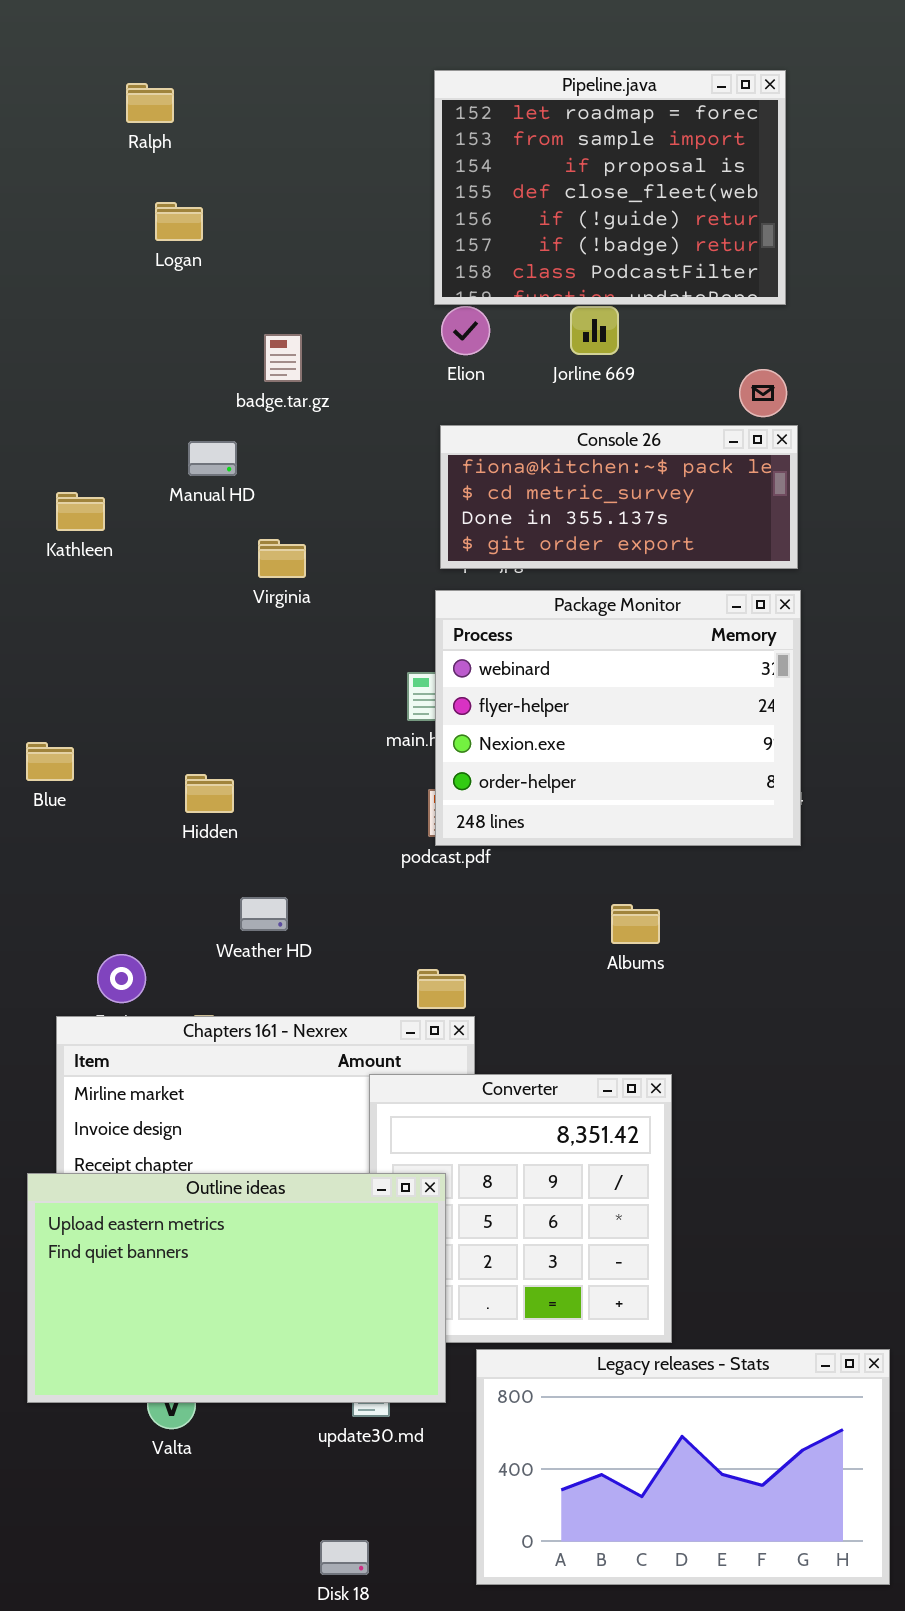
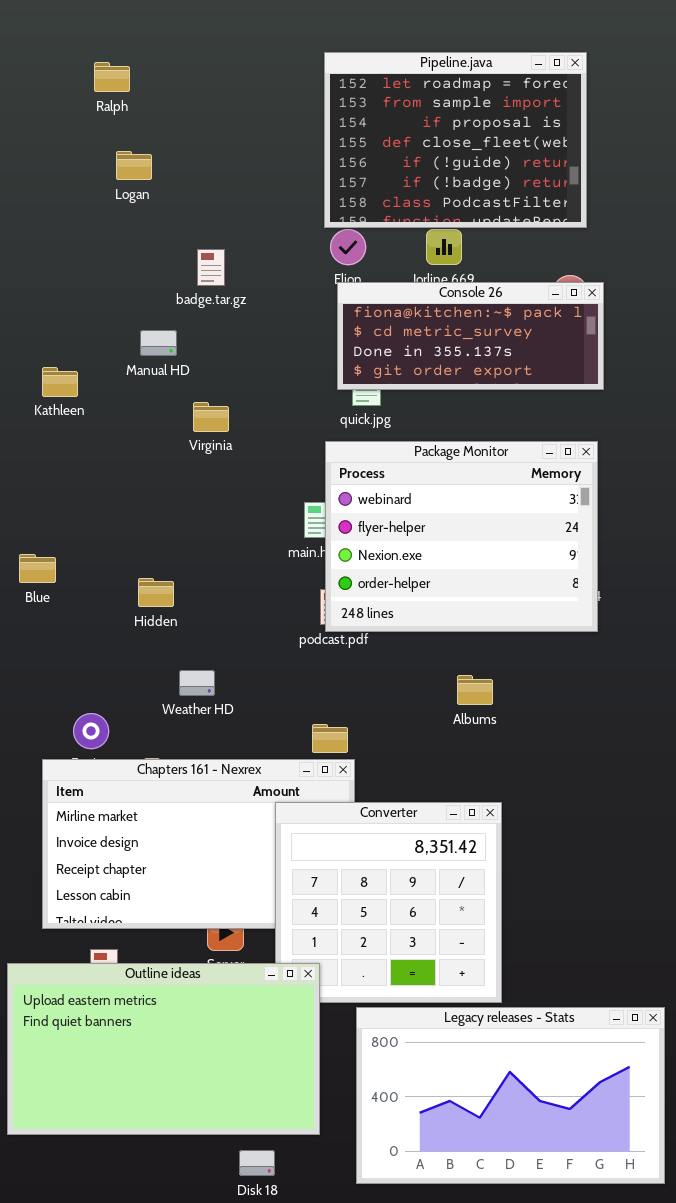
Console 26: [440,425,798,569] -> [337,282,604,390], moved
Outline ideas: [27,1173,446,1403] -> [7,963,320,1135], moved

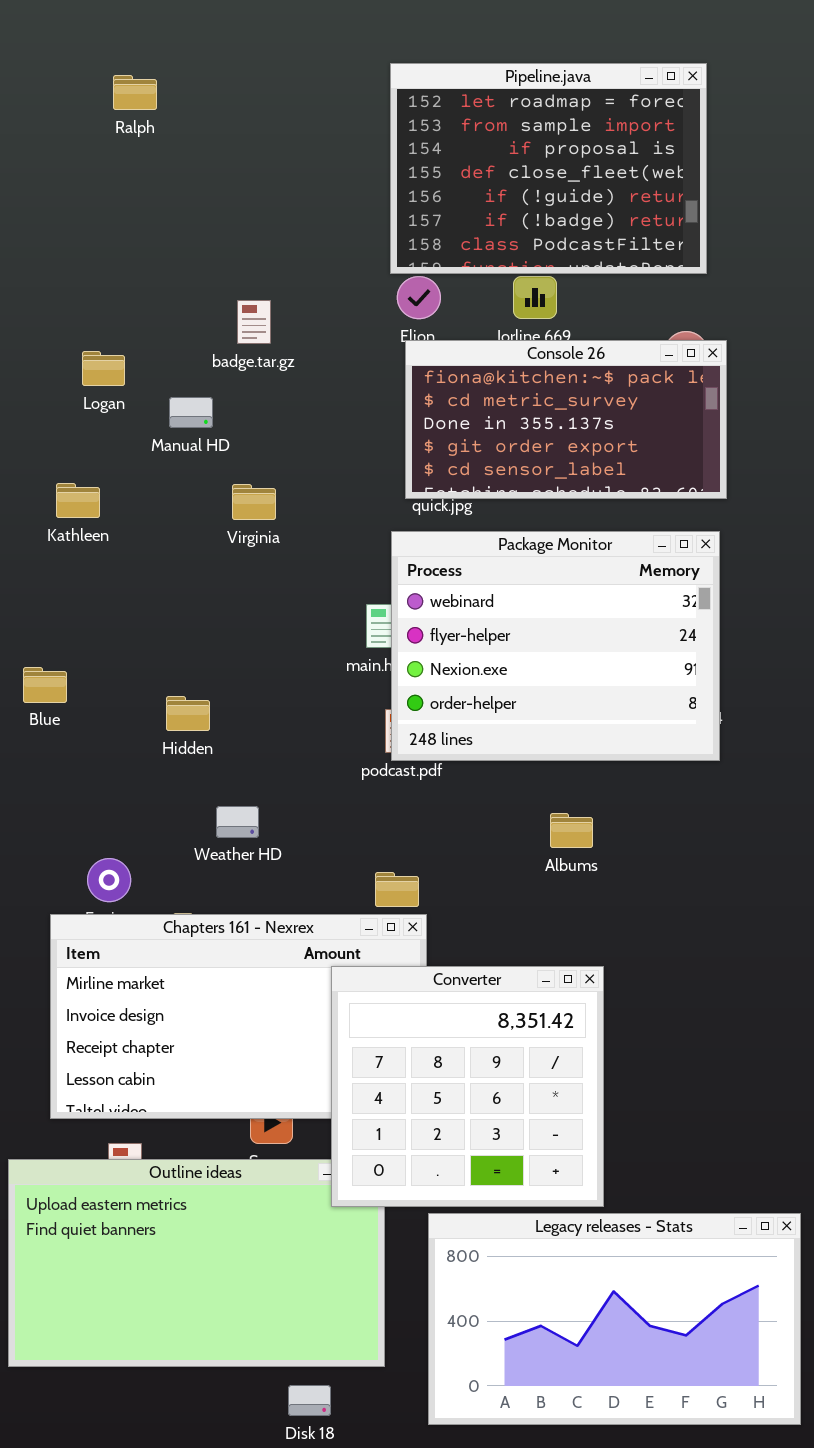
Logan: [116,151,152,180] -> [82,351,125,386], moved
Console 26: [337,282,604,390] -> [405,340,727,499], resized
Kathleen: [42,367,78,397] -> [56,483,100,518], moved
Converter: [275,802,502,1003] -> [331,966,604,1207], raised

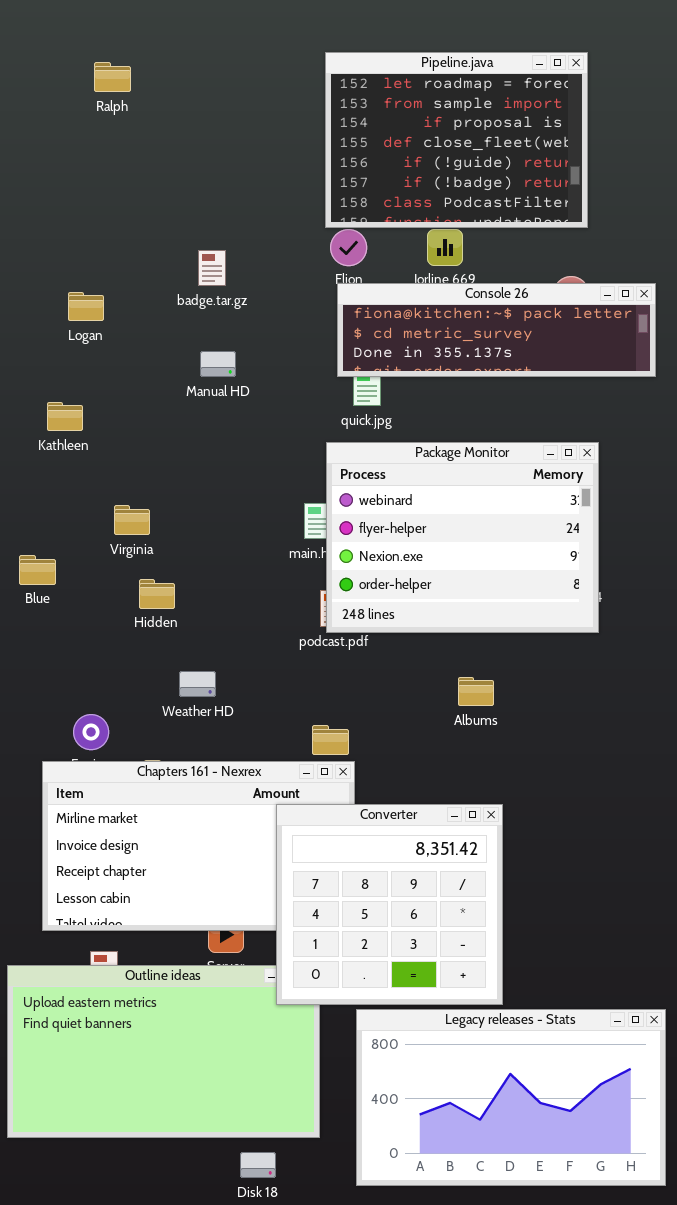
Console 26: [405,340,727,499] -> [337,283,656,377], resized
Manual HD: [169,397,213,428] -> [200,351,236,377], moved
Virginia: [232,484,276,520] -> [114,505,150,535], moved

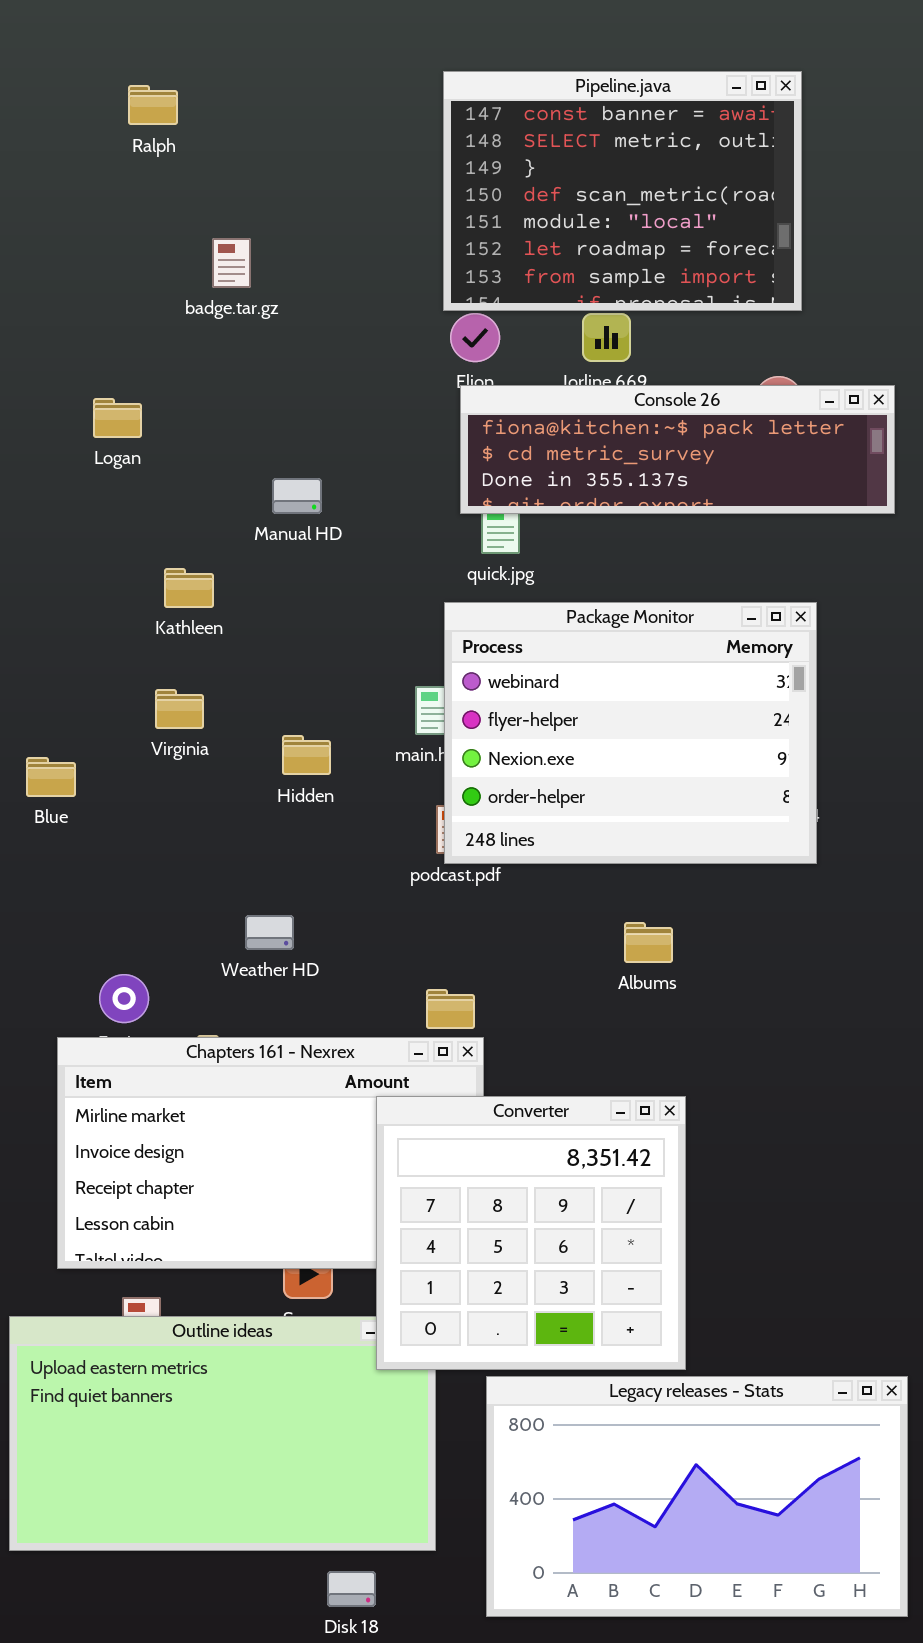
Pipeline.java: [325,52,588,228] -> [443,71,802,311], scrolled up 5 rows
badge.tar.gz: [198,250,226,286] -> [212,238,251,288], moved
Kathleen: [47,402,83,431] -> [164,568,214,608], moved
Hidden: [139,579,175,609] -> [282,735,331,775], moved

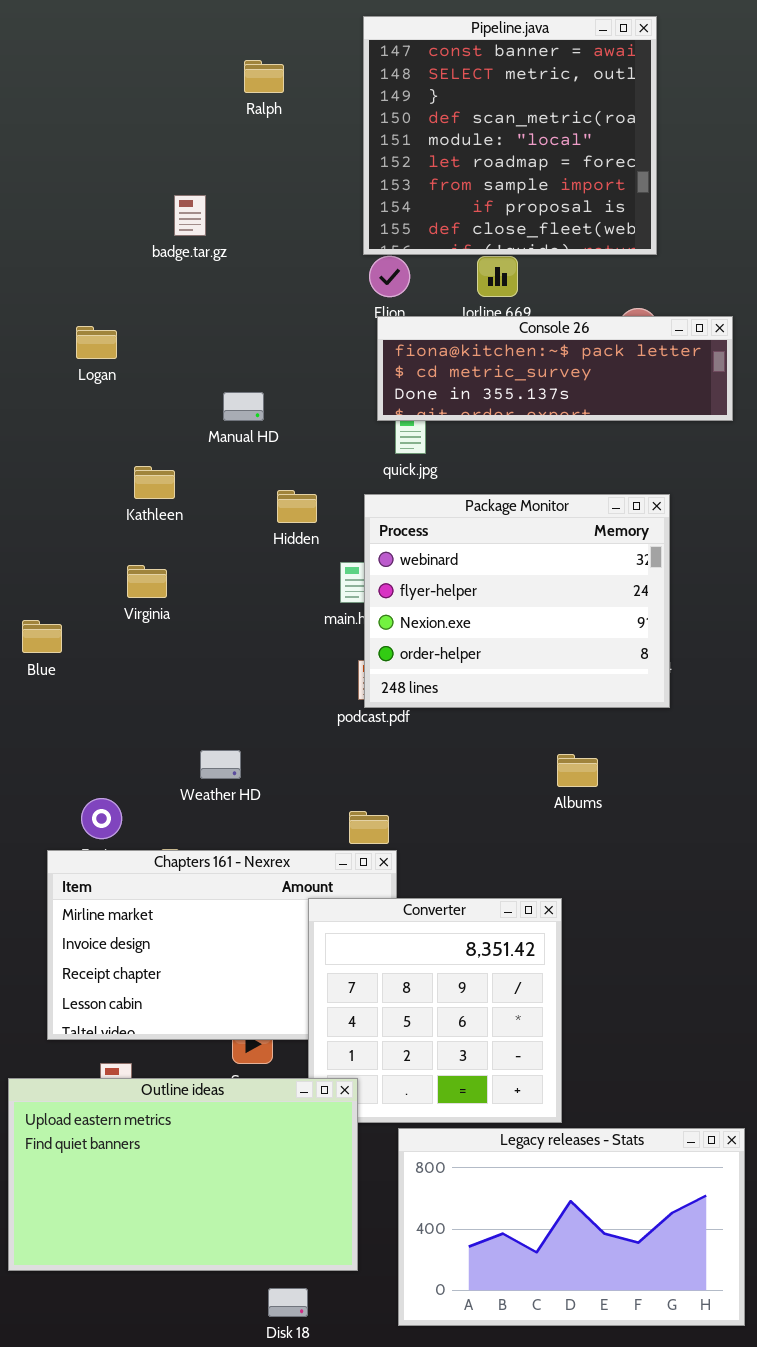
Pipeline.java: [443,71,802,311] -> [363,16,657,255], resized
Ralph: [128,85,178,125] -> [244,60,284,93], moved
Hidden: [282,735,331,775] -> [277,490,317,523], moved
Albums: [624,922,673,963] -> [557,754,598,787], moved
Outline ideas: [9,1316,436,1551] -> [8,1078,358,1271], raised

